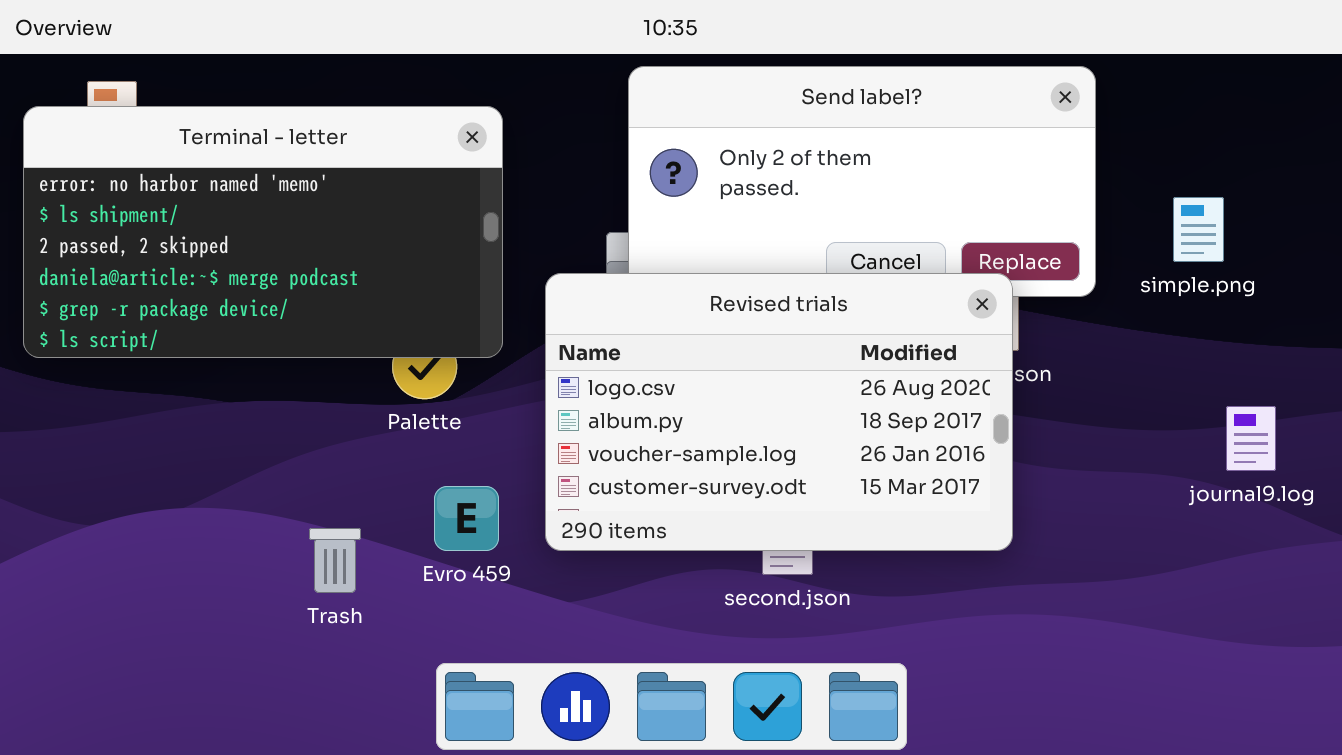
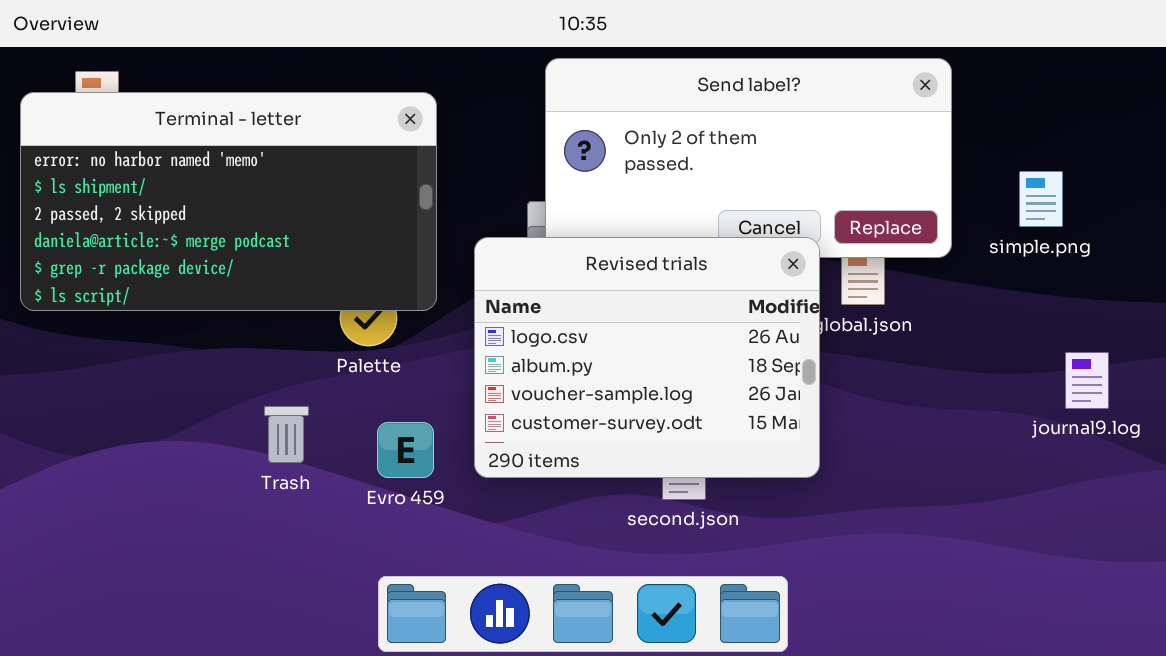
Revised trials: [545,273,1013,551] -> [474,237,820,478], resized
Trash: [309,528,361,593] -> [264,406,309,463], moved

